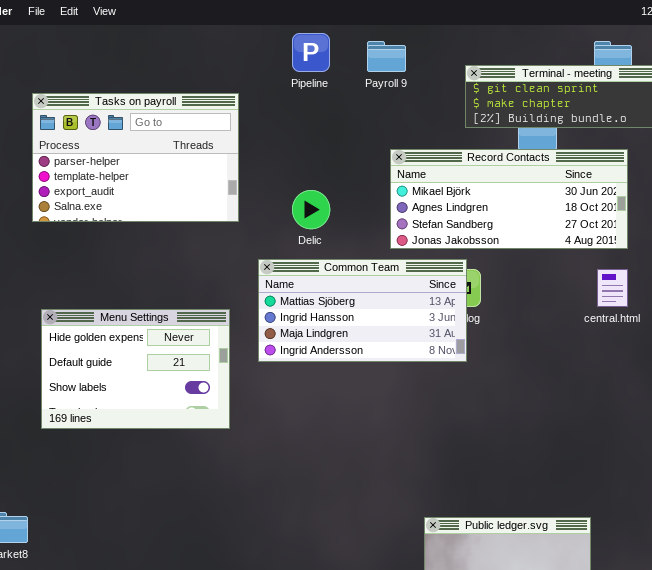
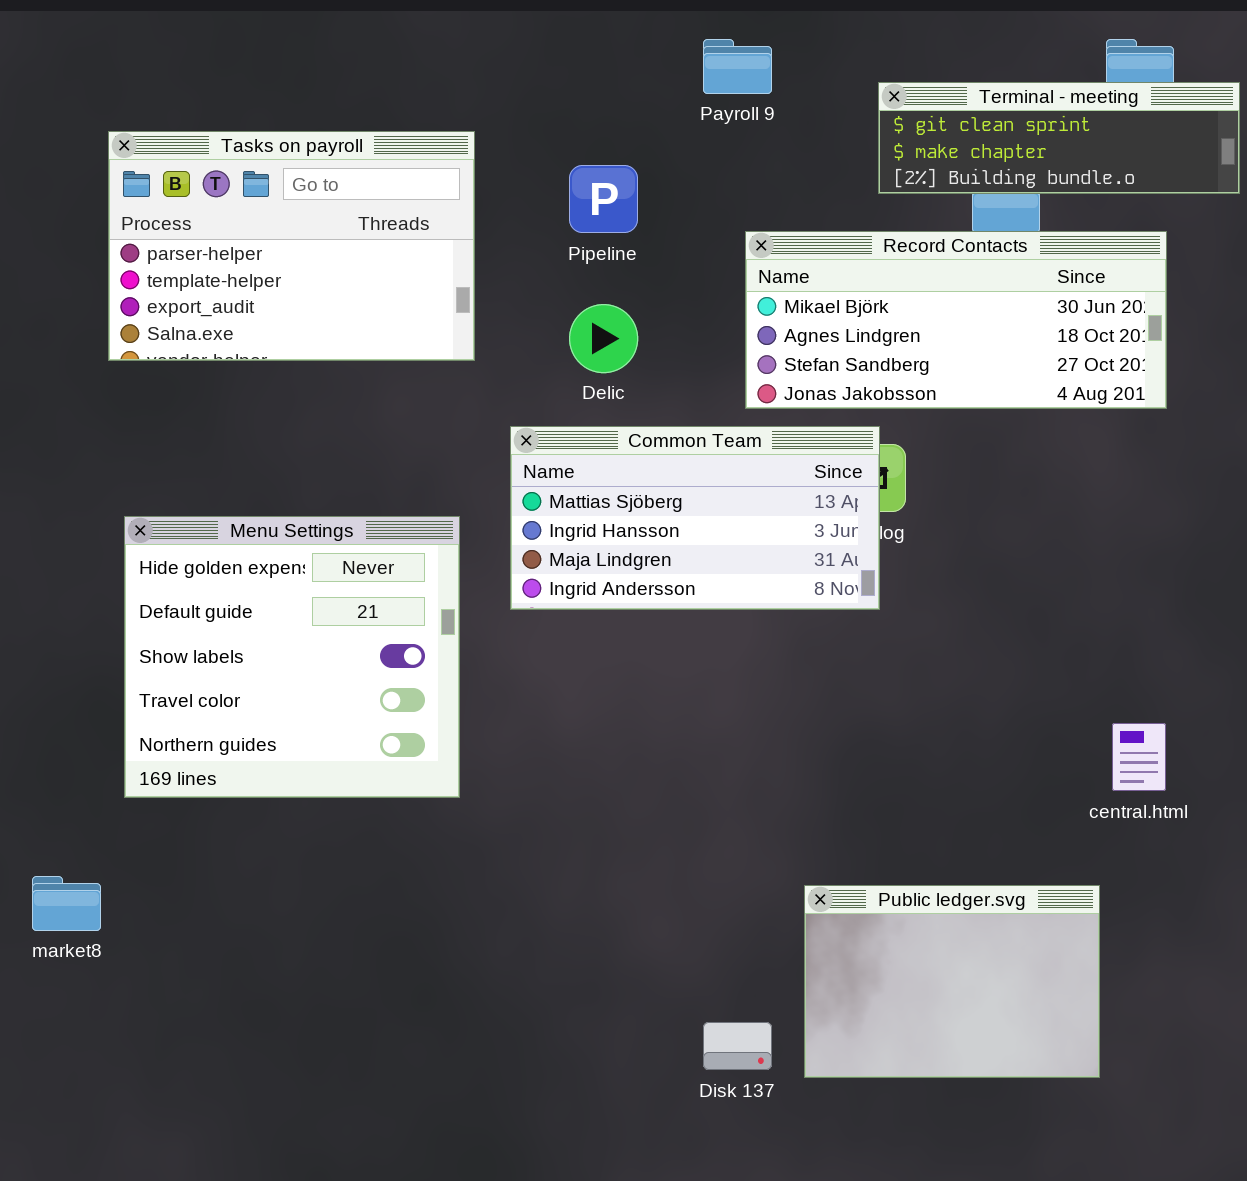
Pipeline: [292,33,330,72] -> [569,165,638,233], moved
central.html: [597,269,628,307] -> [1112,723,1166,791], moved
Menu Settings: [41,309,230,429] -> [124,516,460,798], resized

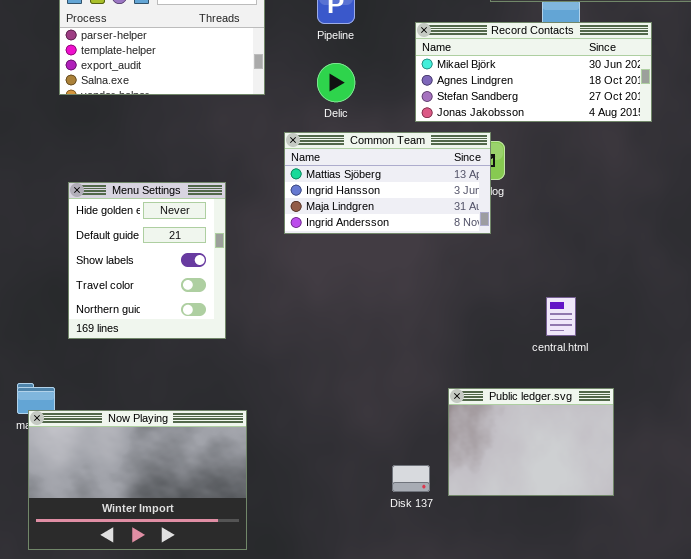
Menu Settings: [124,516,460,798] -> [68,182,226,339], resized
central.html: [1112,723,1166,791] -> [546,297,576,336], moved
Now Playing: none -> [28,410,247,550], opened

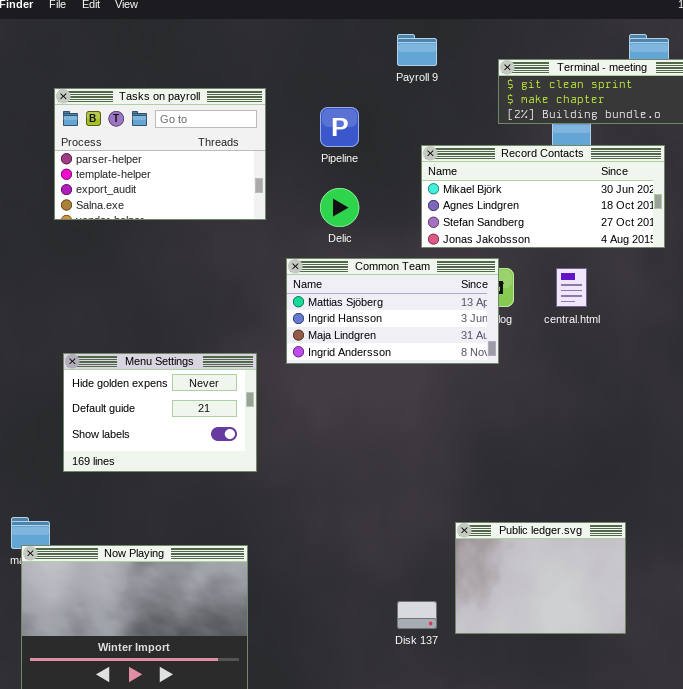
Menu Settings: [68,182,226,339] -> [63,353,257,472], resized
central.html: [546,297,576,336] -> [556,268,587,307], moved

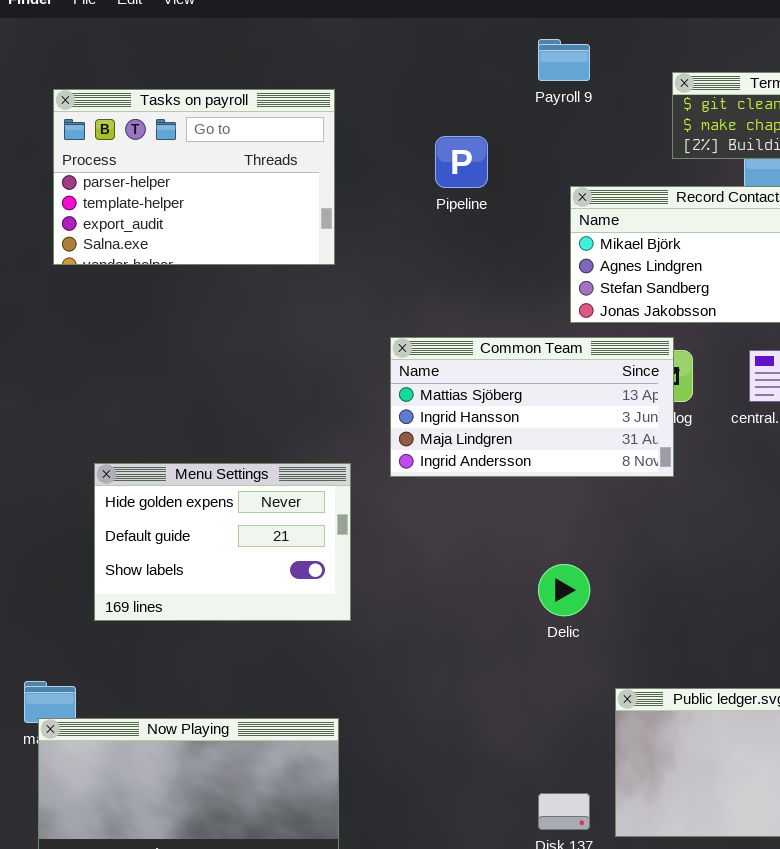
Tasks on payroll: [54,88,266,220] -> [53,89,335,265], moved
Delic: [320,188,359,227] -> [538,564,590,616], moved

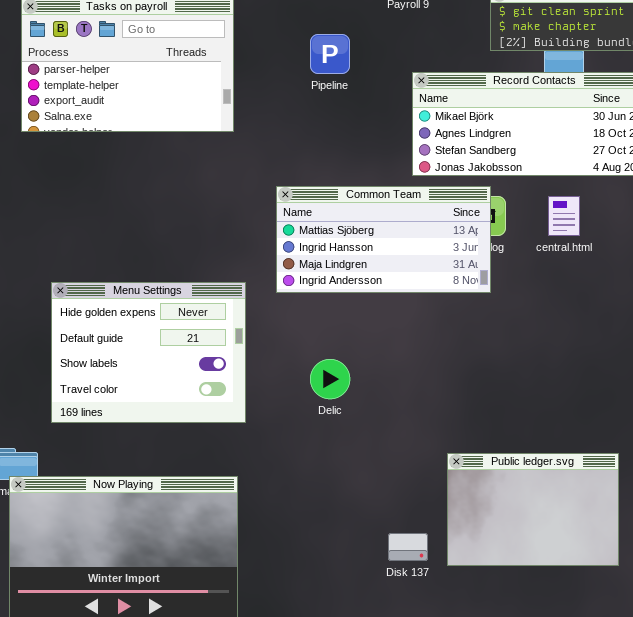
Menu Settings: [94,463,351,621] -> [51,282,246,423], resized
Delic: [538,564,590,616] -> [310,359,350,399], moved

